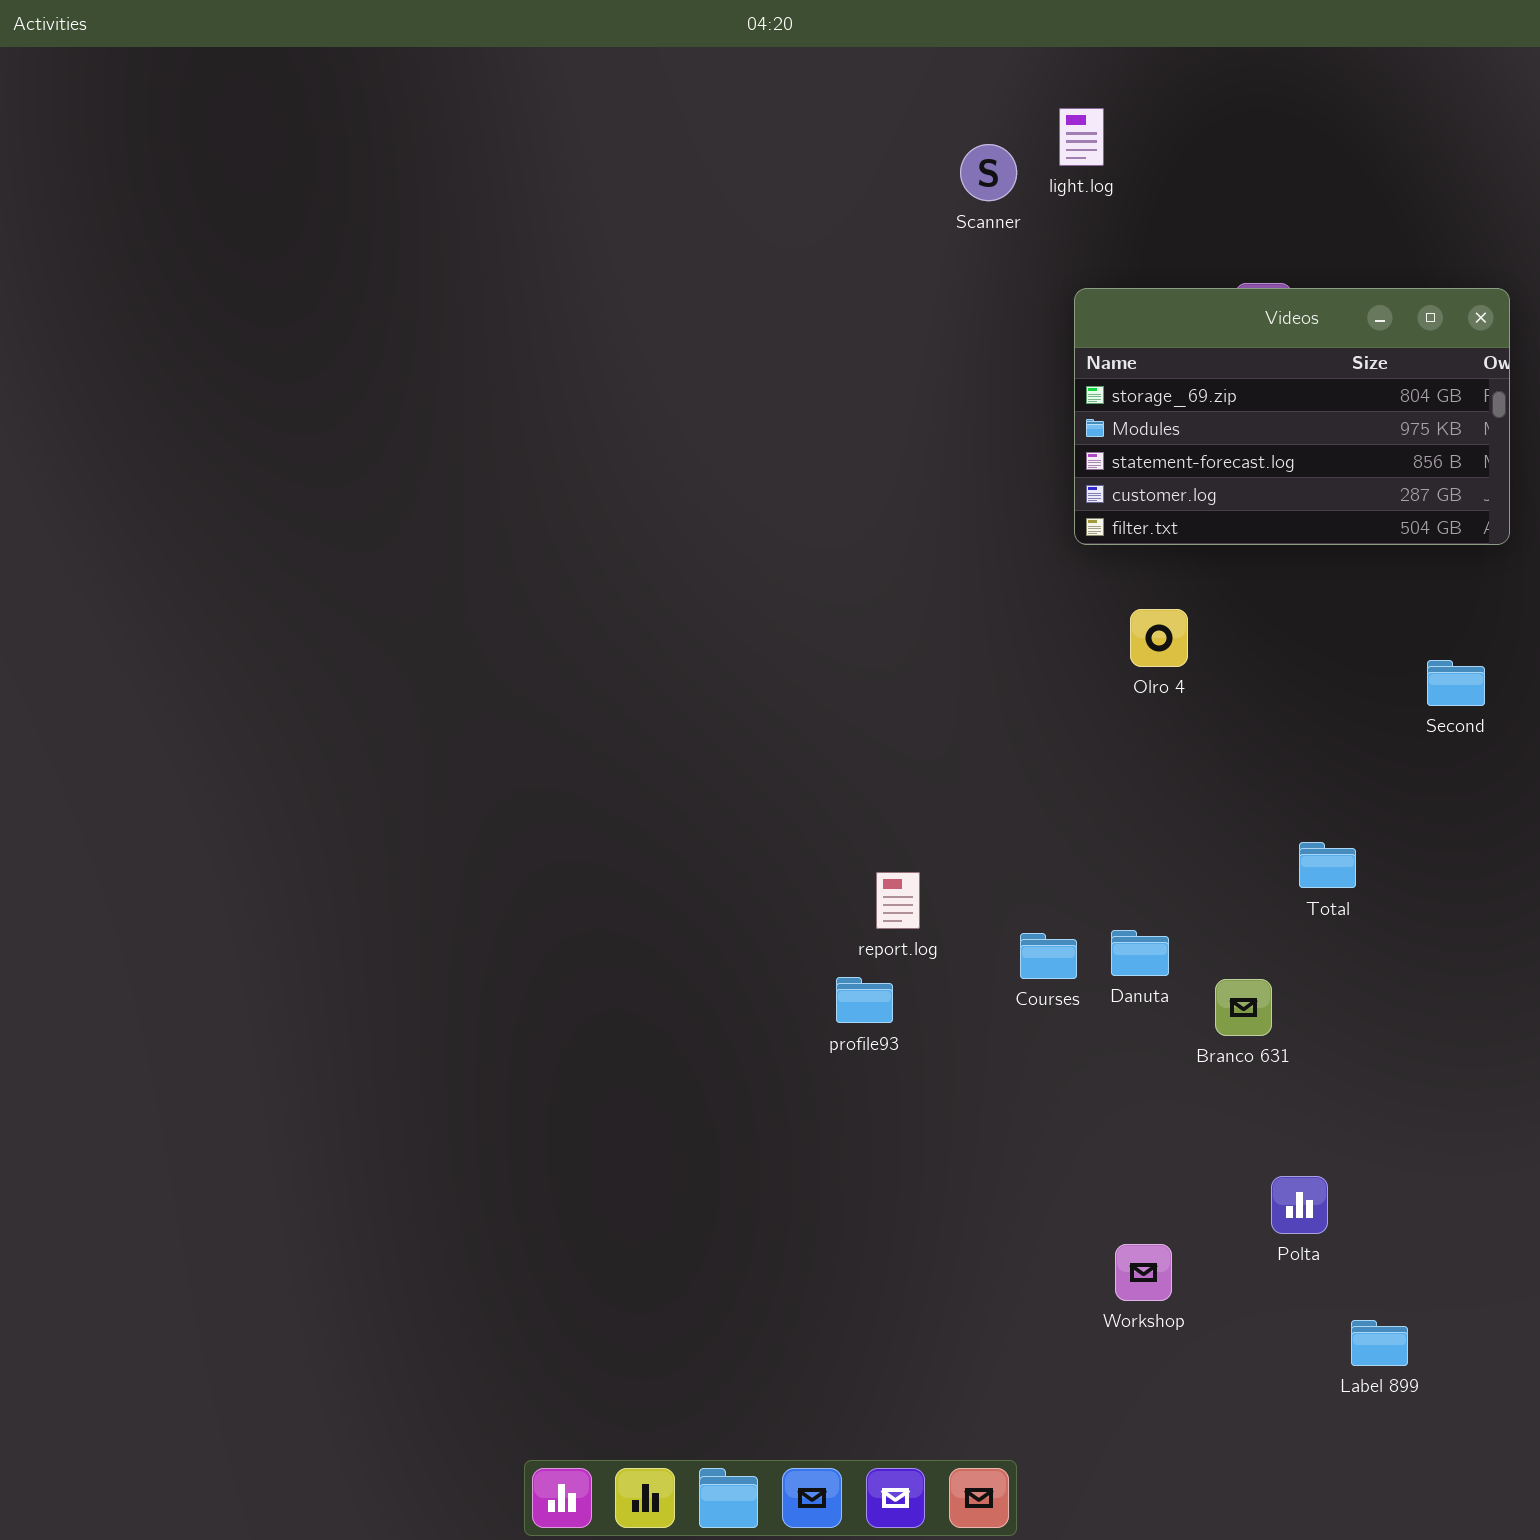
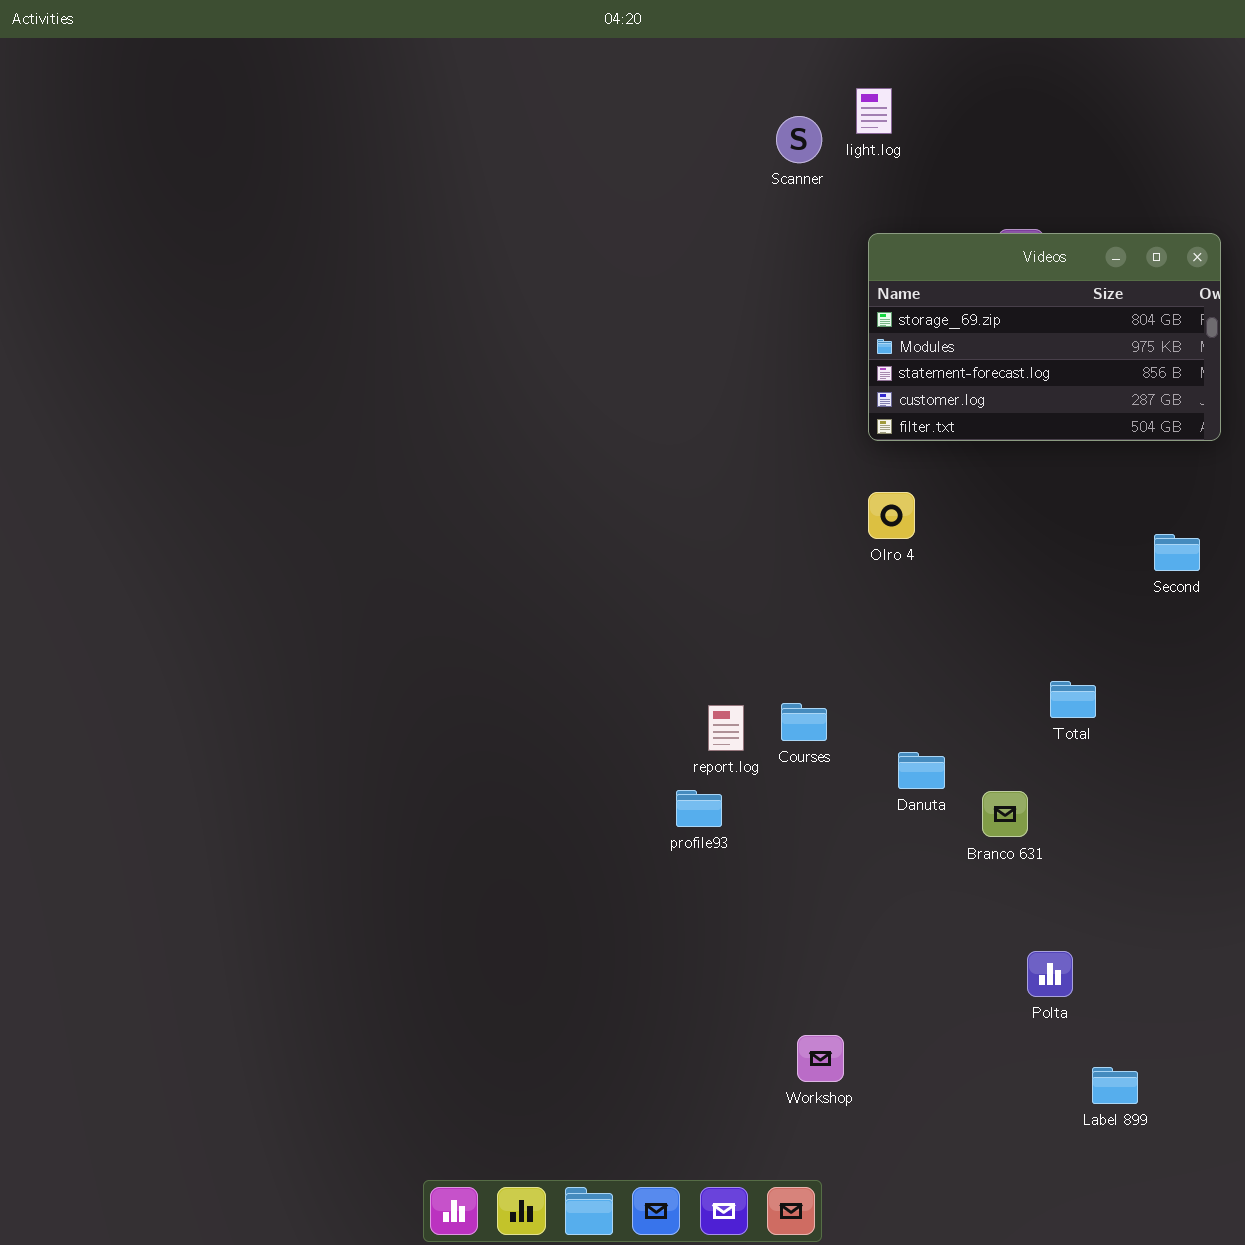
Olro 4: [1130,609,1188,667] -> [868,492,915,539], moved
Courses: [1020,933,1077,979] -> [781,703,827,741], moved
Workshop: [1115,1244,1172,1301] -> [797,1035,844,1082], moved

